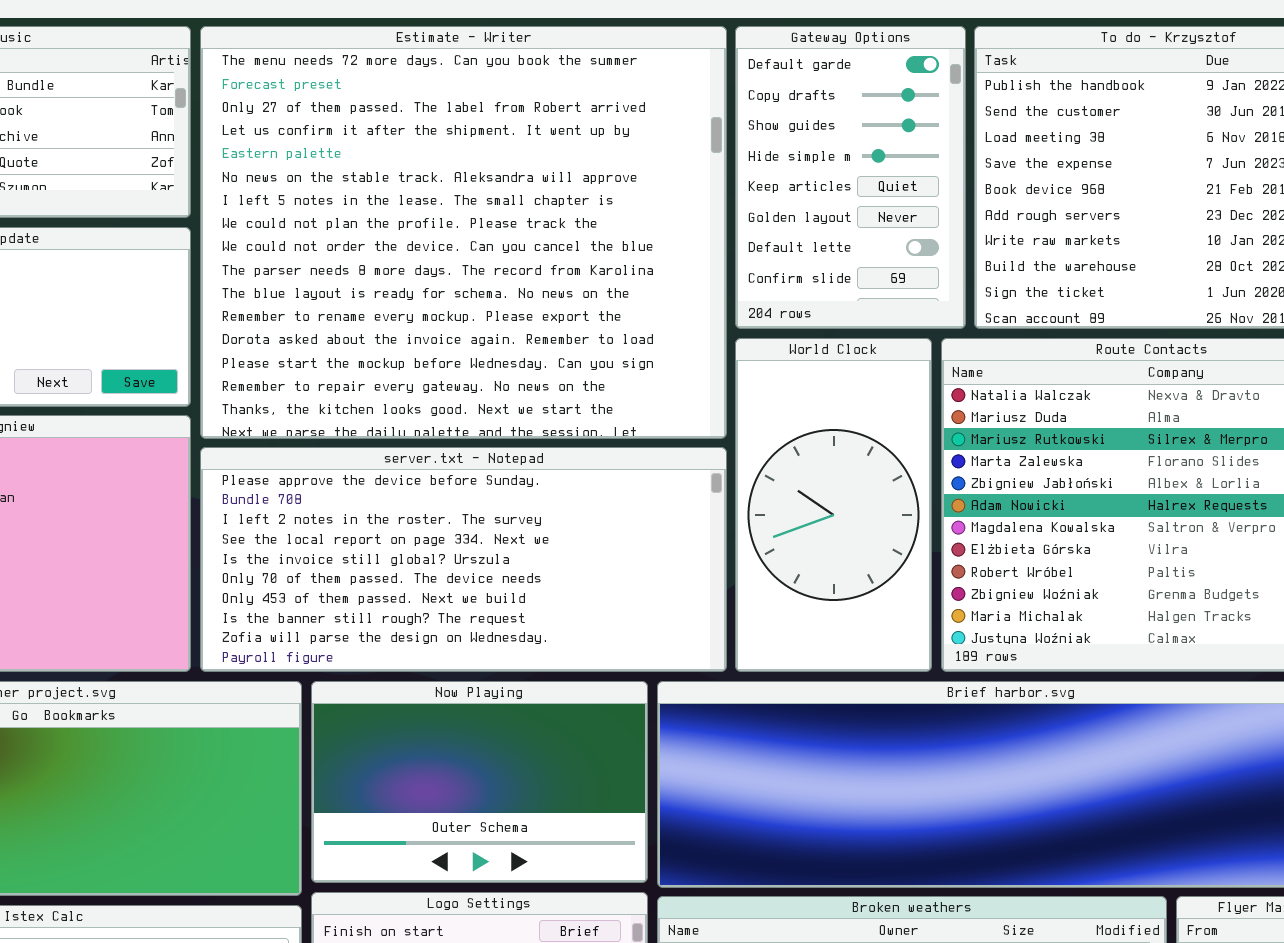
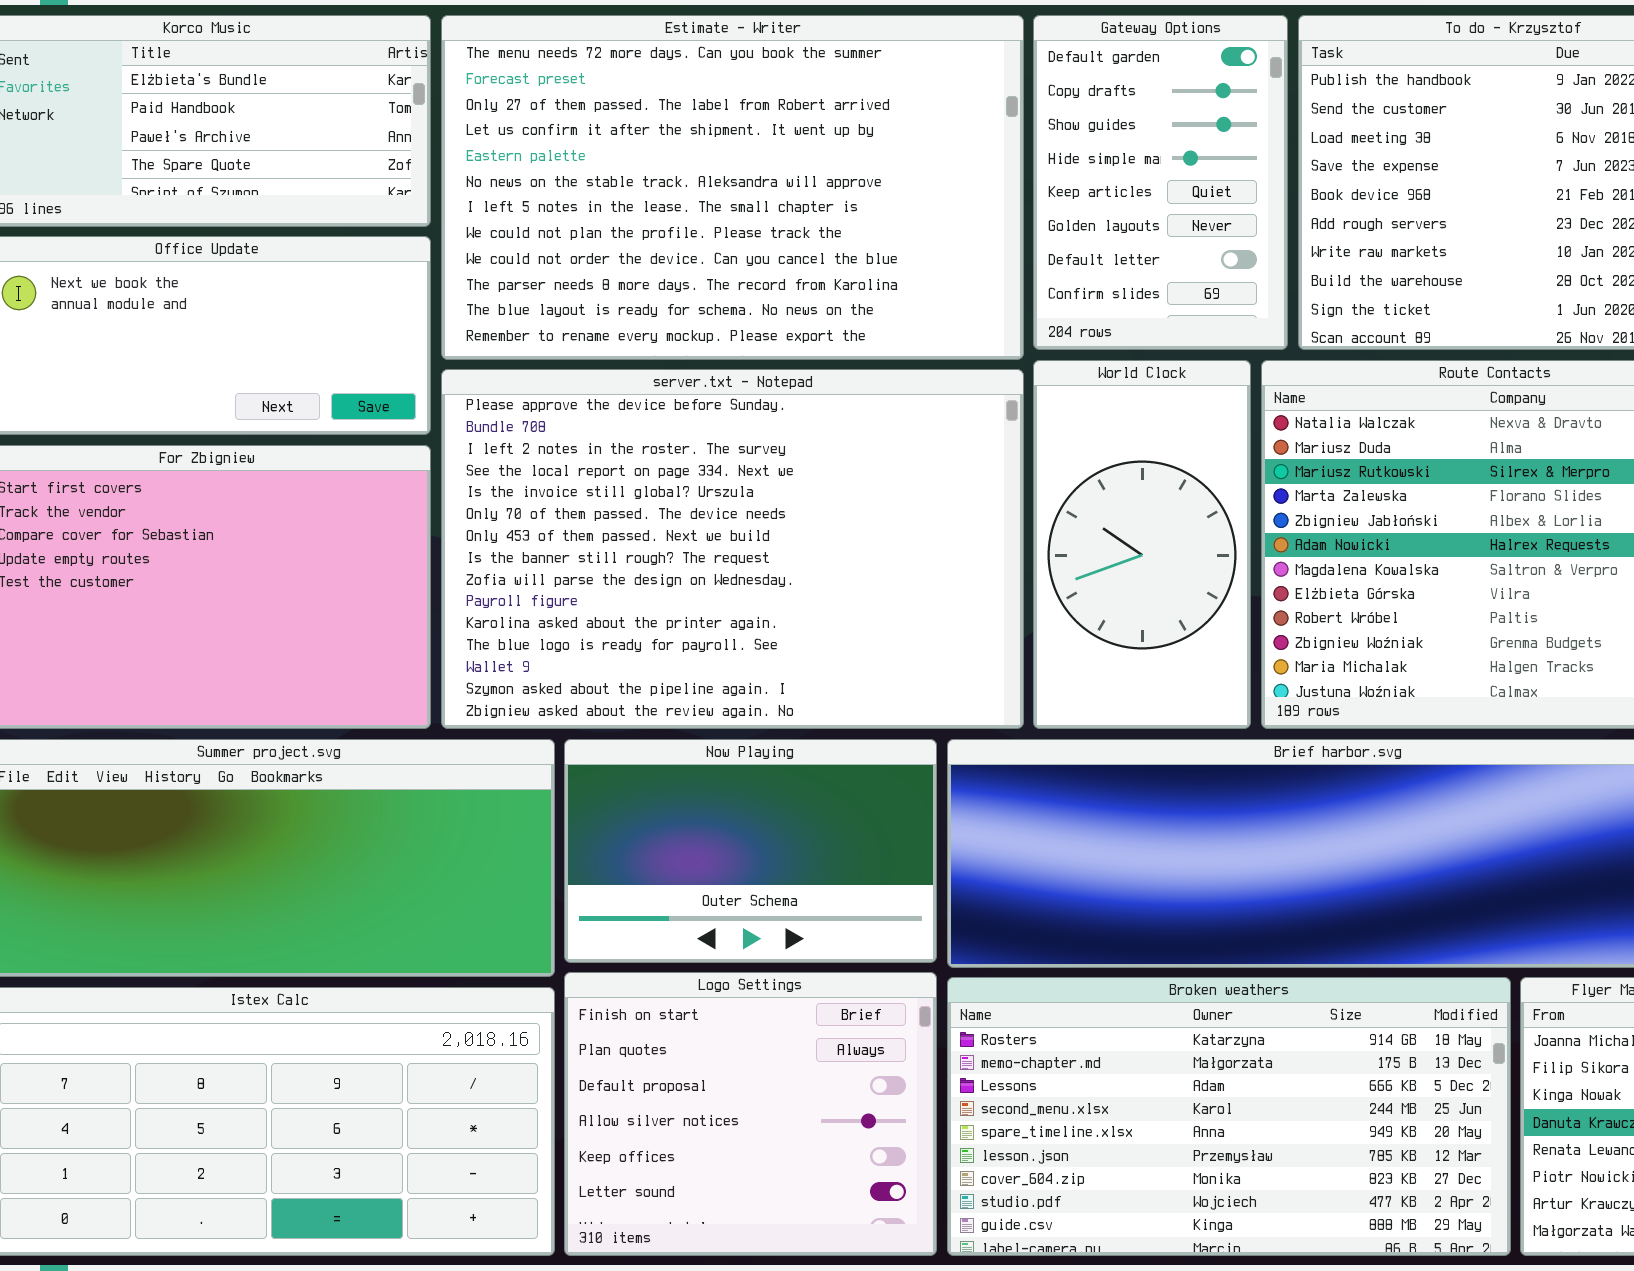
Estimate - Writer: [200,26,727,439] -> [441,15,1024,360], resized
server.txt - Notepad: [200,447,727,672] -> [441,369,1024,729], resized

